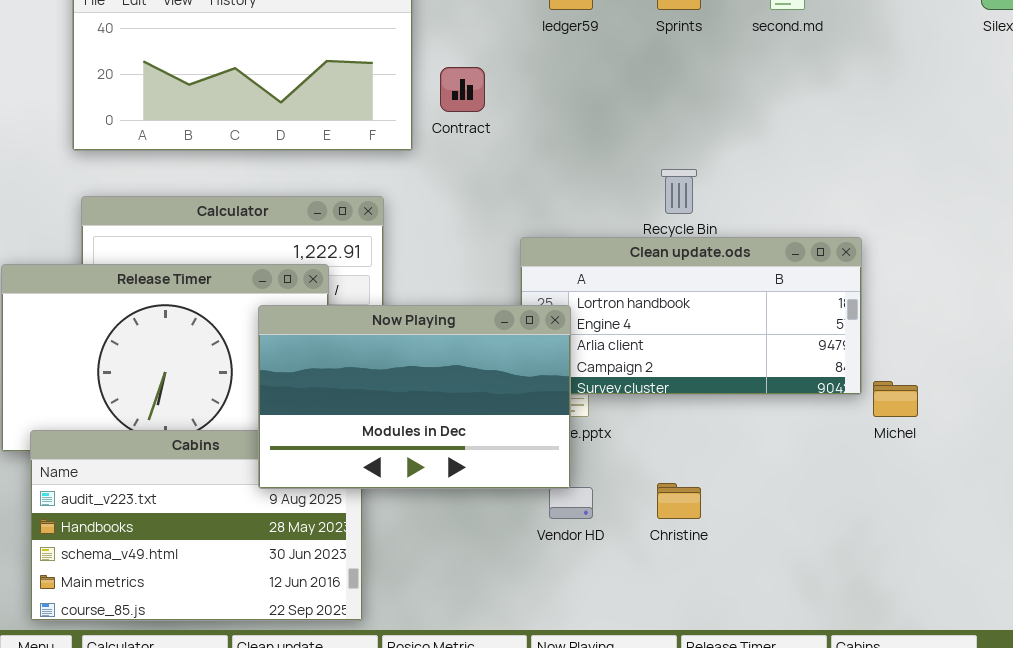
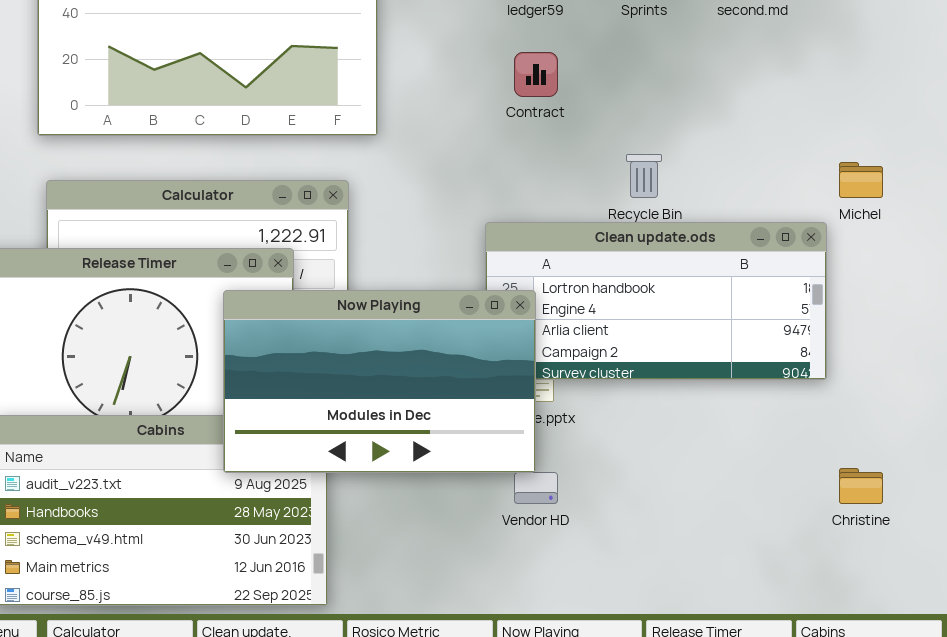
Contract: [440,67,485,112] -> [514,52,558,97], moved
Michel: [873,381,918,417] -> [839,162,883,198], moved
Christine: [657,483,701,519] -> [839,468,883,504], moved

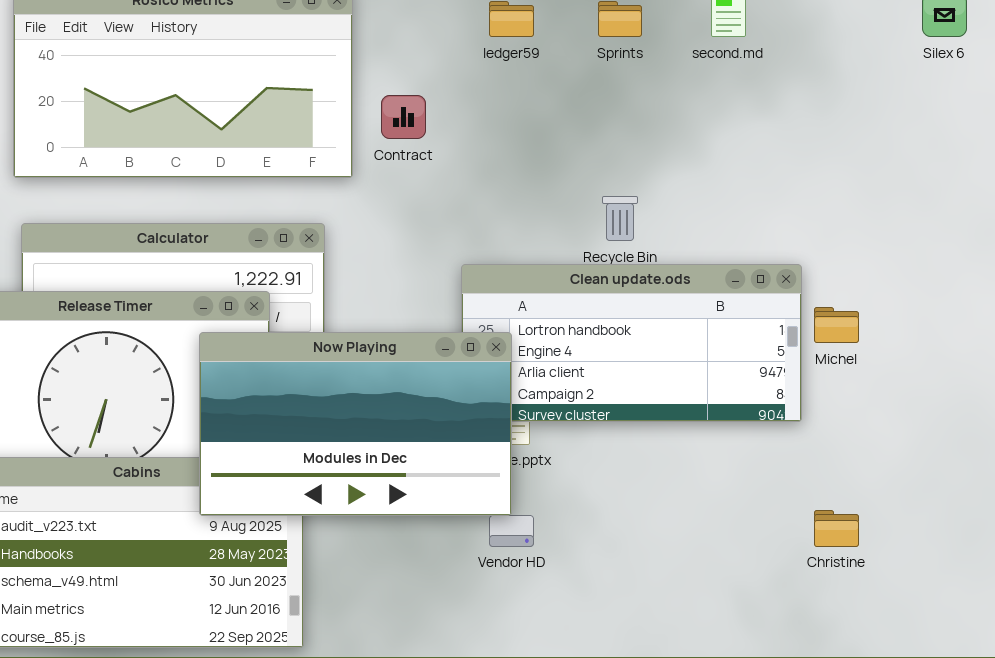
Contract: [514,52,558,97] -> [381,95,426,139], moved
Michel: [839,162,883,198] -> [814,307,859,343], moved

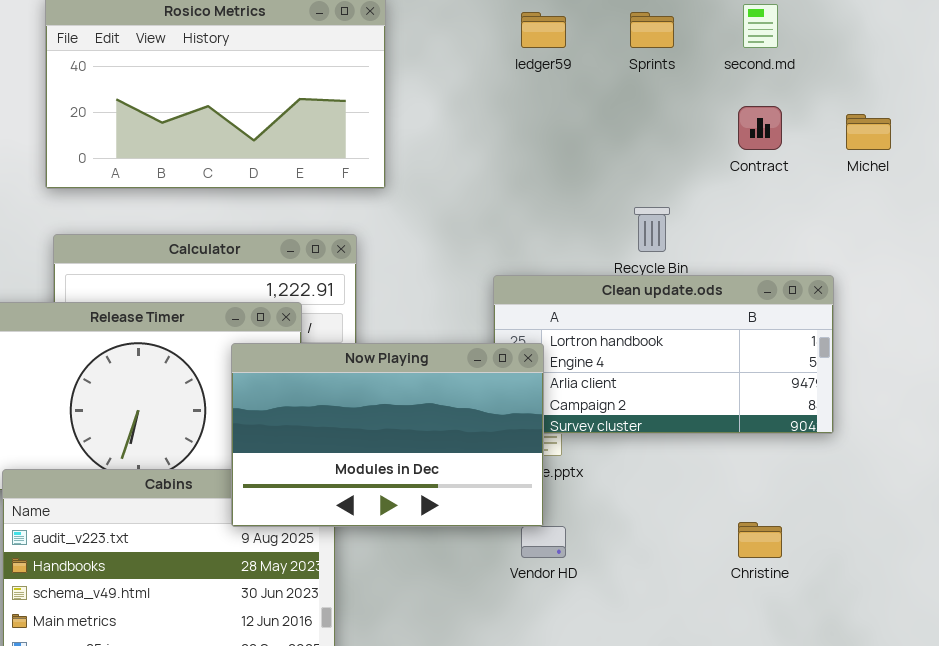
Contract: [381,95,426,139] -> [738,106,782,150], moved
Michel: [814,307,859,343] -> [846,114,891,150], moved
Christine: [814,510,859,547] -> [738,522,782,558], moved

